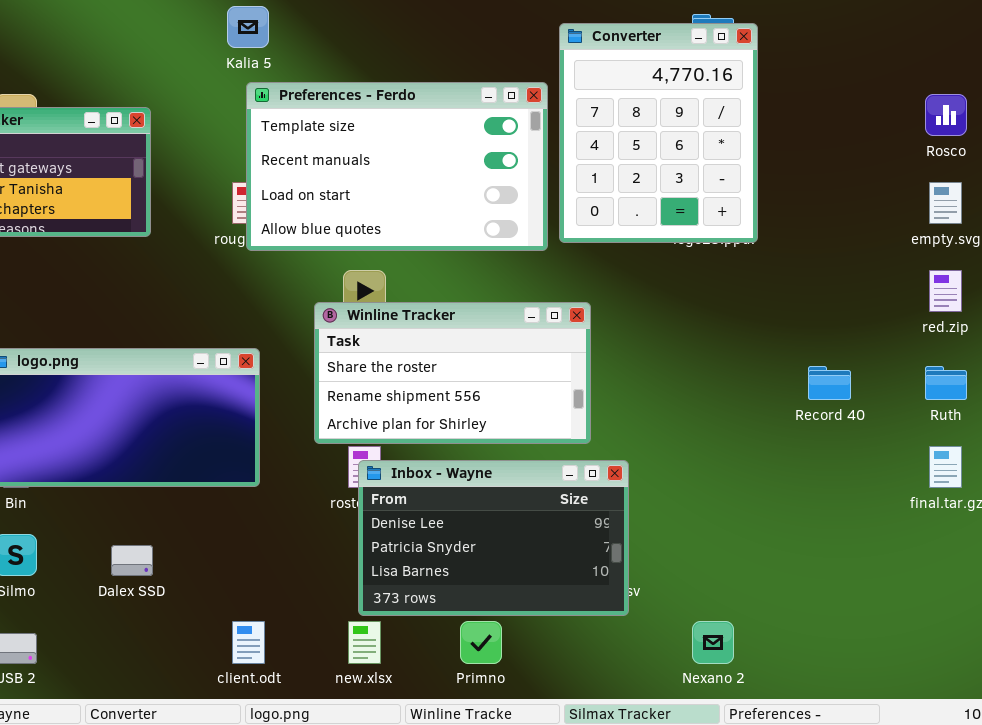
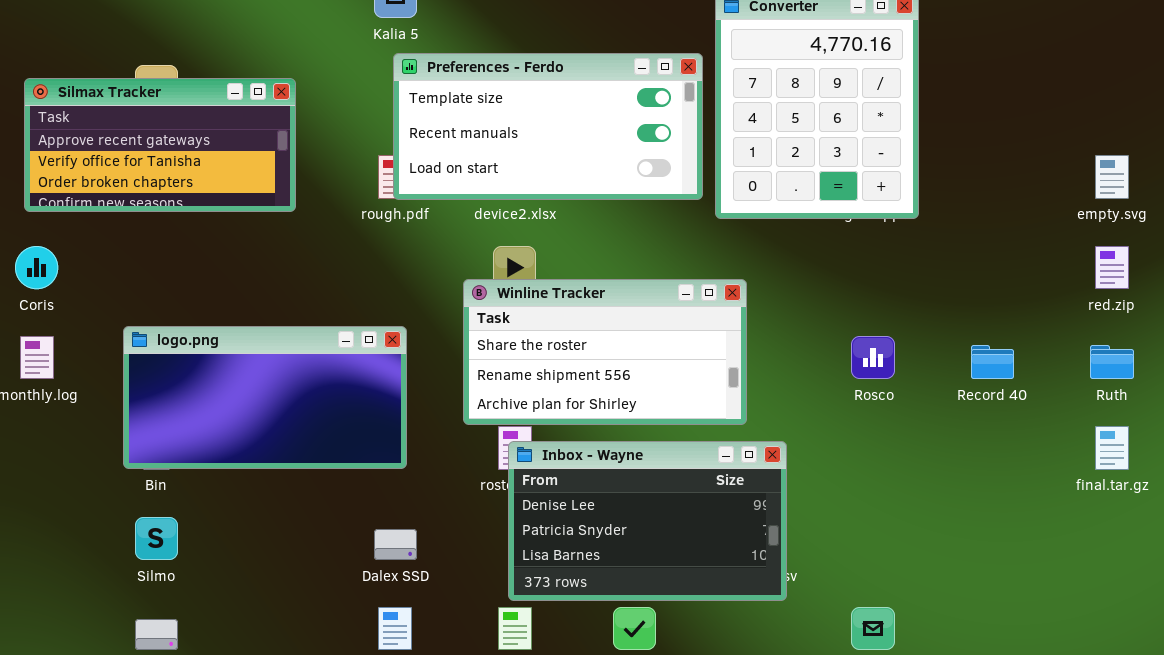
Preferences - Ferdo: [246,82,548,251] -> [393,53,703,200], resized
Rosco: [925,94,967,136] -> [851,336,895,379], moved
Dalex SSD: [111,545,153,576] -> [374,529,417,560], moved

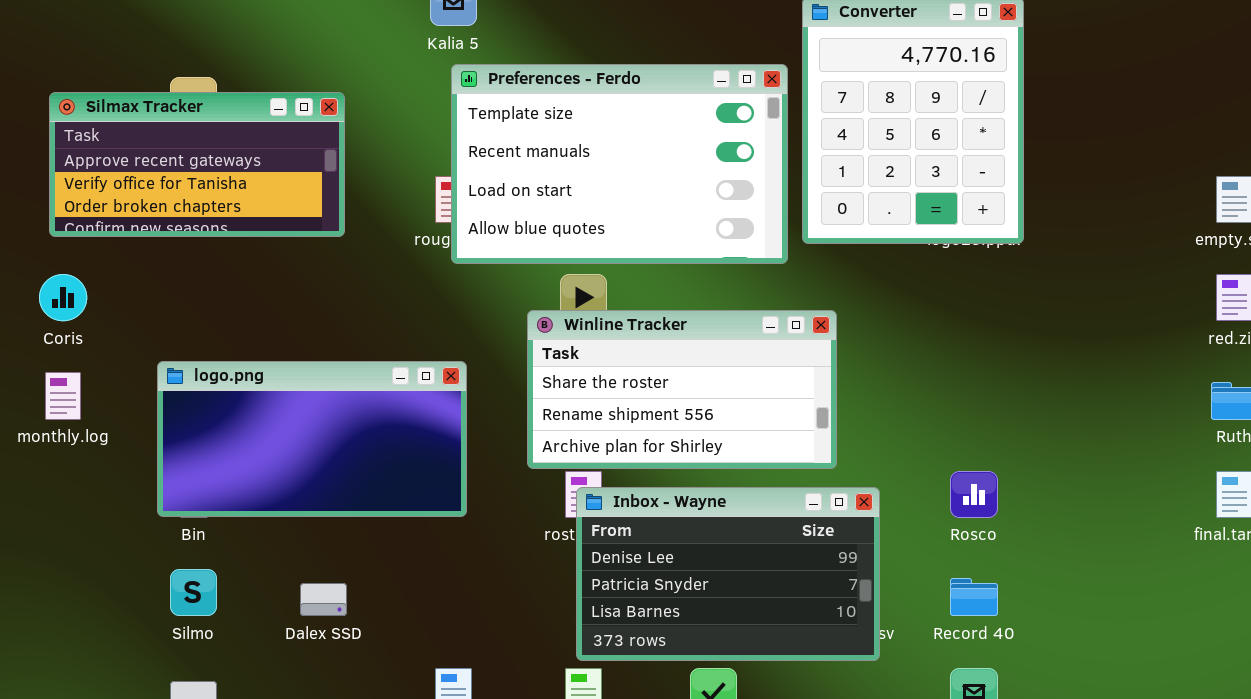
Preferences - Ferdo: [393,53,703,200] -> [451,64,788,264], resized
Rosco: [851,336,895,379] -> [950,471,998,518], moved
Record 40: [971,345,1014,379] -> [950,578,998,616], moved
Dalex SSD: [374,529,417,560] -> [300,583,347,616], moved

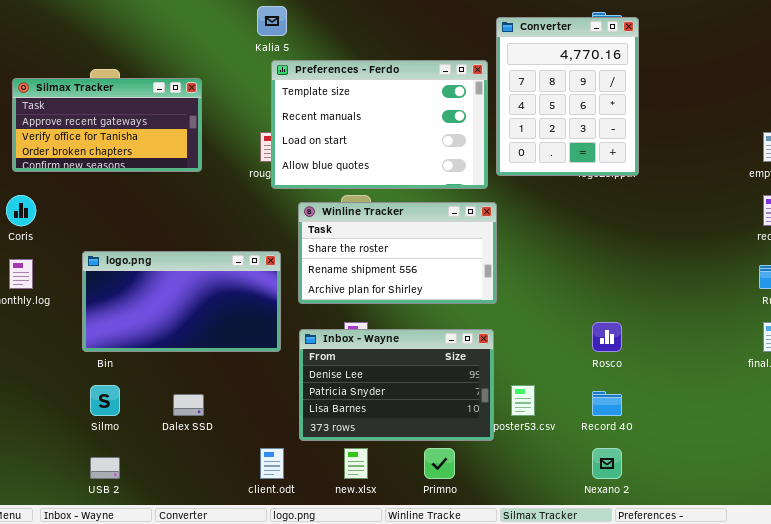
Winline Tracker: [527,310,837,469] -> [298,202,497,304], moved
Inbox - Wayne: [576,487,880,661] -> [299,329,494,441], moved

